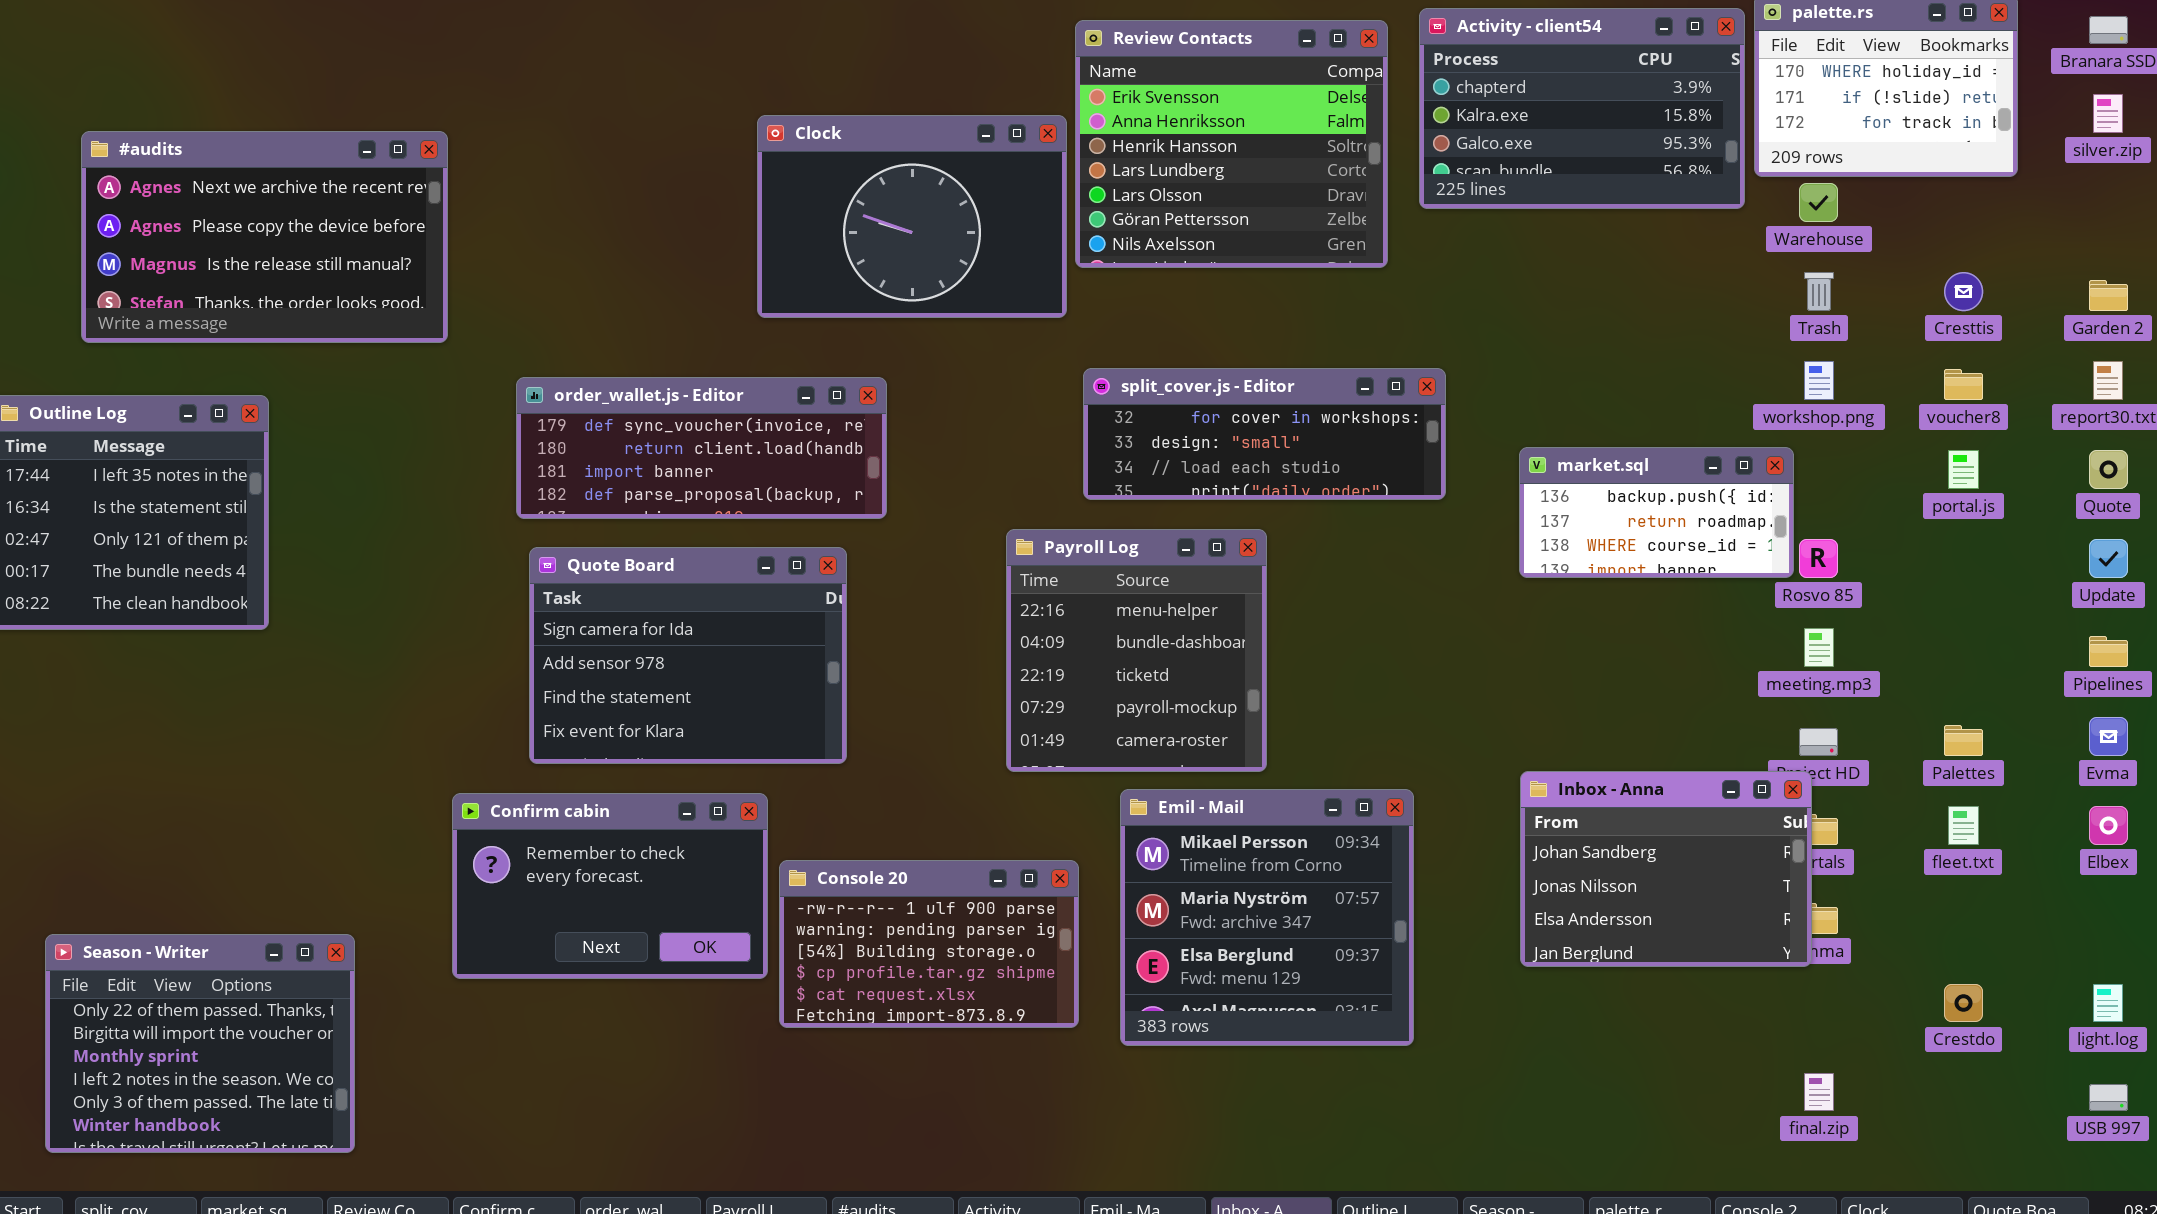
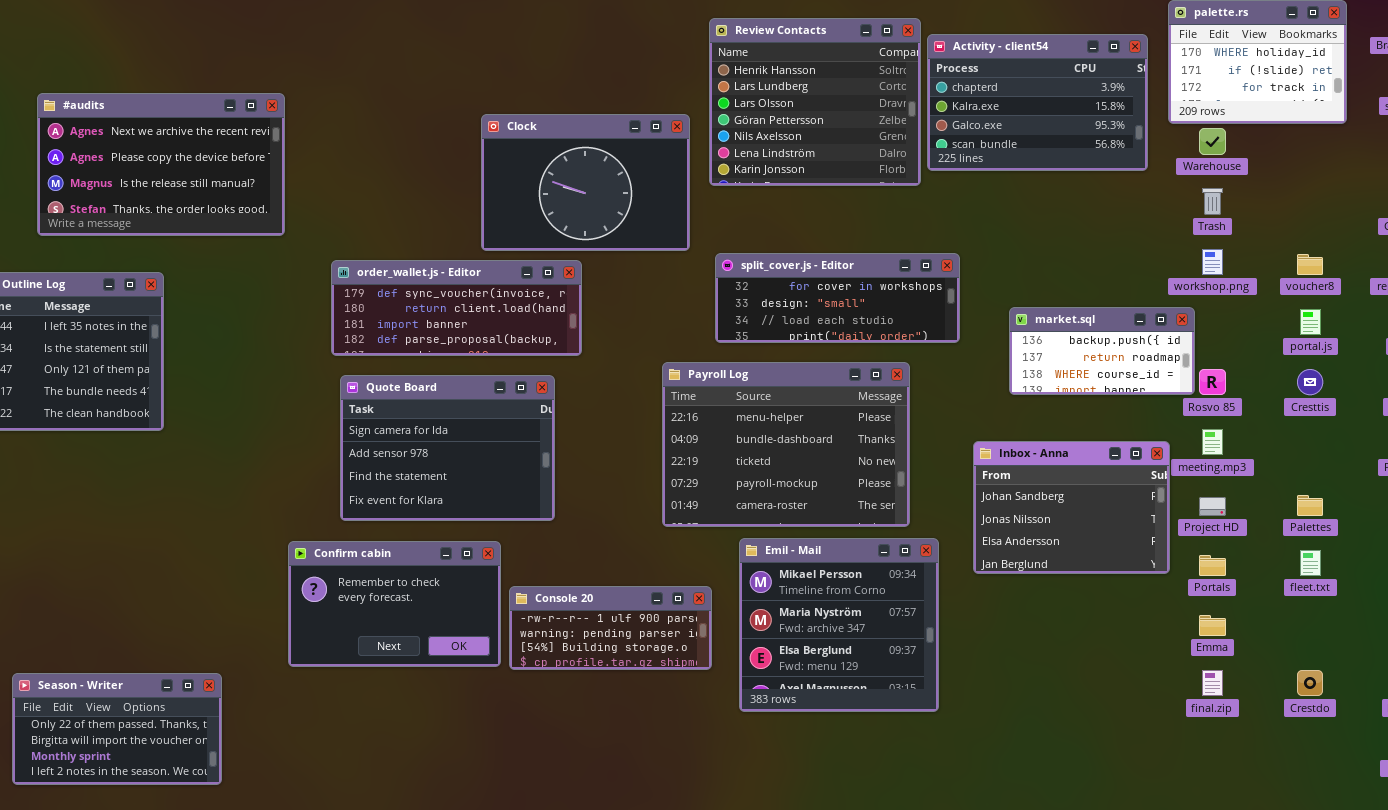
Activity - client54: [1419,8,1745,209] -> [927,34,1148,171], moved
Review Contacts: [1075,20,1388,268] -> [709,18,921,186], scrolled down 2 rows
Clock: [757,115,1067,318] -> [481,114,690,251], moved
Cresttis: [1944,272,1983,311] -> [1297,369,1323,395], moved
Payroll Log: [1006,529,1267,772] -> [662,362,910,527], resized
Inbox - Anna: [1520,771,1812,967] -> [973,441,1170,574], moved
Console 20: [779,860,1079,1028] -> [509,586,712,670], resized
Season - Writer: [45,934,355,1153] -> [12,673,222,785], resized
final.zip: [1804,1073,1834,1111] -> [1202,670,1223,696], moved

